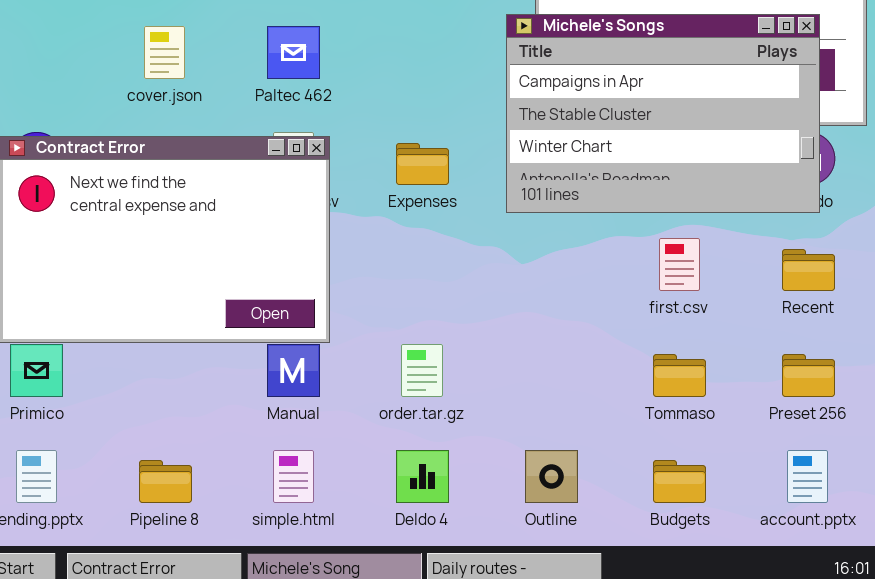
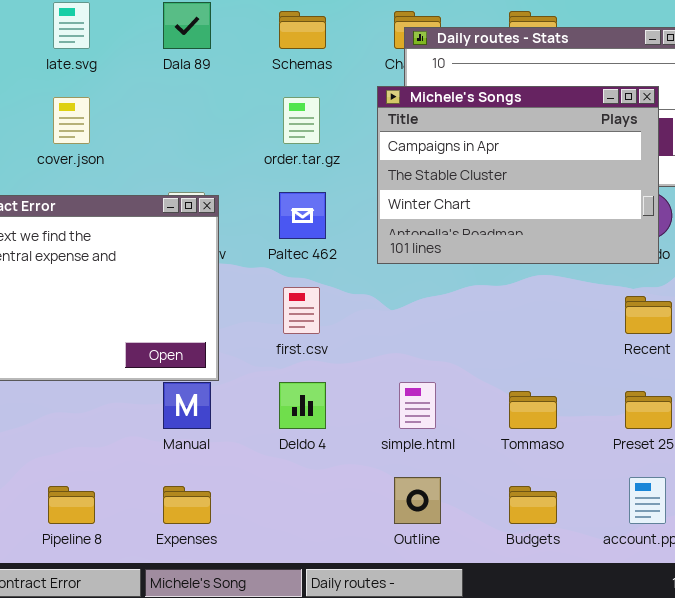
Paltec 462: [267,26,320,79] -> [279,192,326,239], moved
Expenses: [396,143,449,185] -> [163,486,211,524], moved
first.csv: [659,238,700,291] -> [283,287,320,334], moved
order.tar.gz: [401,344,443,397] -> [283,97,320,144], moved
simple.html: [273,450,314,503] -> [399,382,436,429], moved
Deldo 4: [396,450,449,503] -> [279,382,326,429], moved

